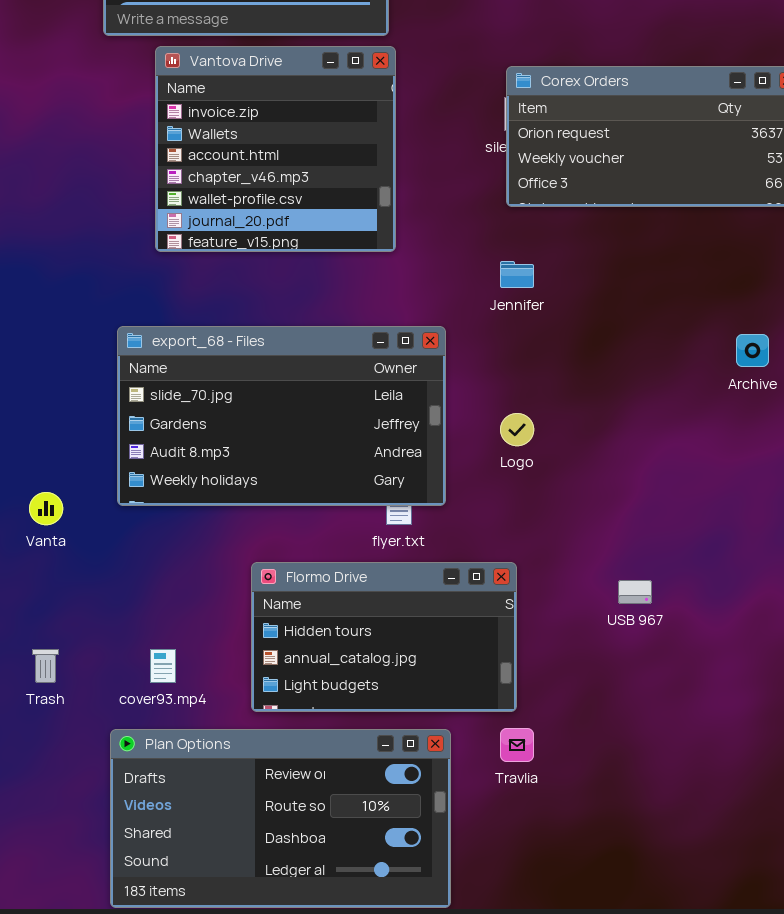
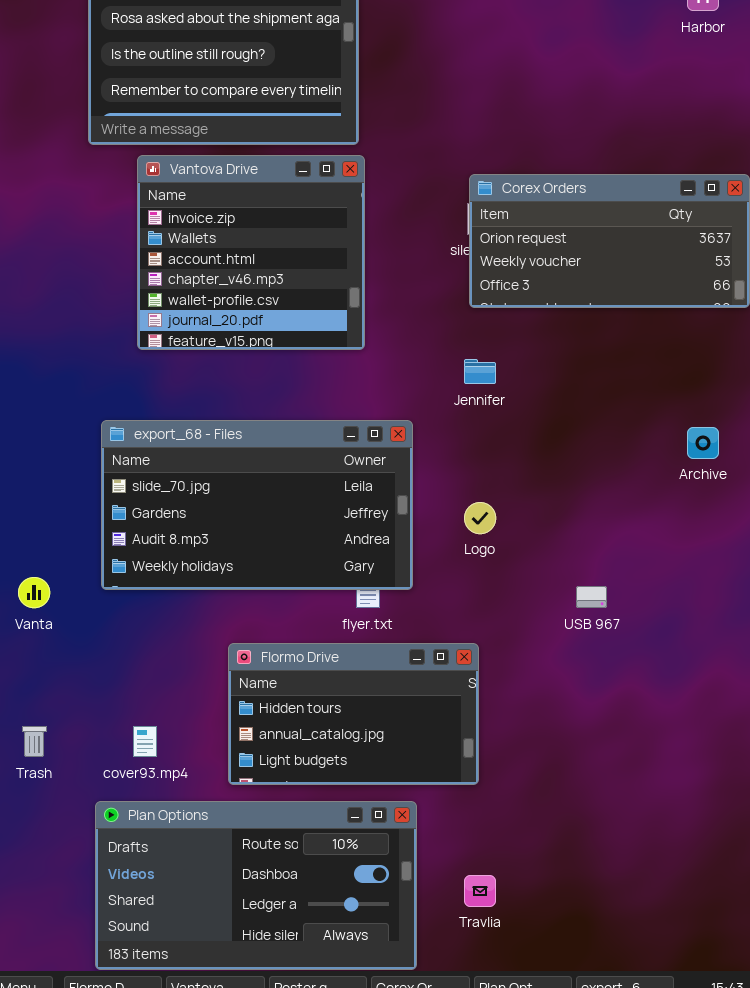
USB 967: [618,580,652,604] -> [576,586,607,608], moved
Travlia: [500,728,534,762] -> [464,875,496,907], moved
Plan Options: [110,729,451,908] -> [95,801,417,970], scrolled down 1 row

